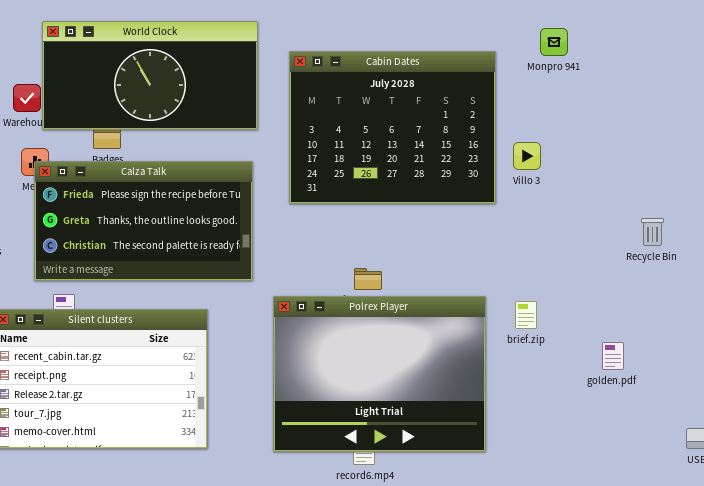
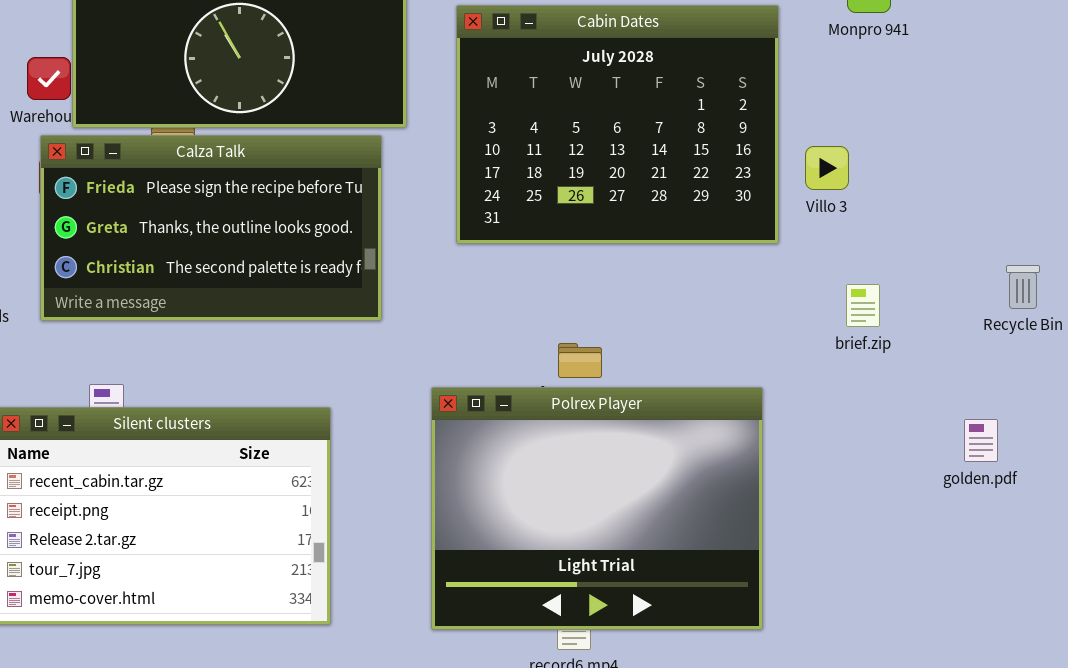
Calza Talk: [34,161,253,281] -> [40,135,382,321], moved
brief.zip: [515,301,537,329] -> [846,284,880,327], moved
golden.pdf: [602,342,624,370] -> [964,419,998,462], moved

